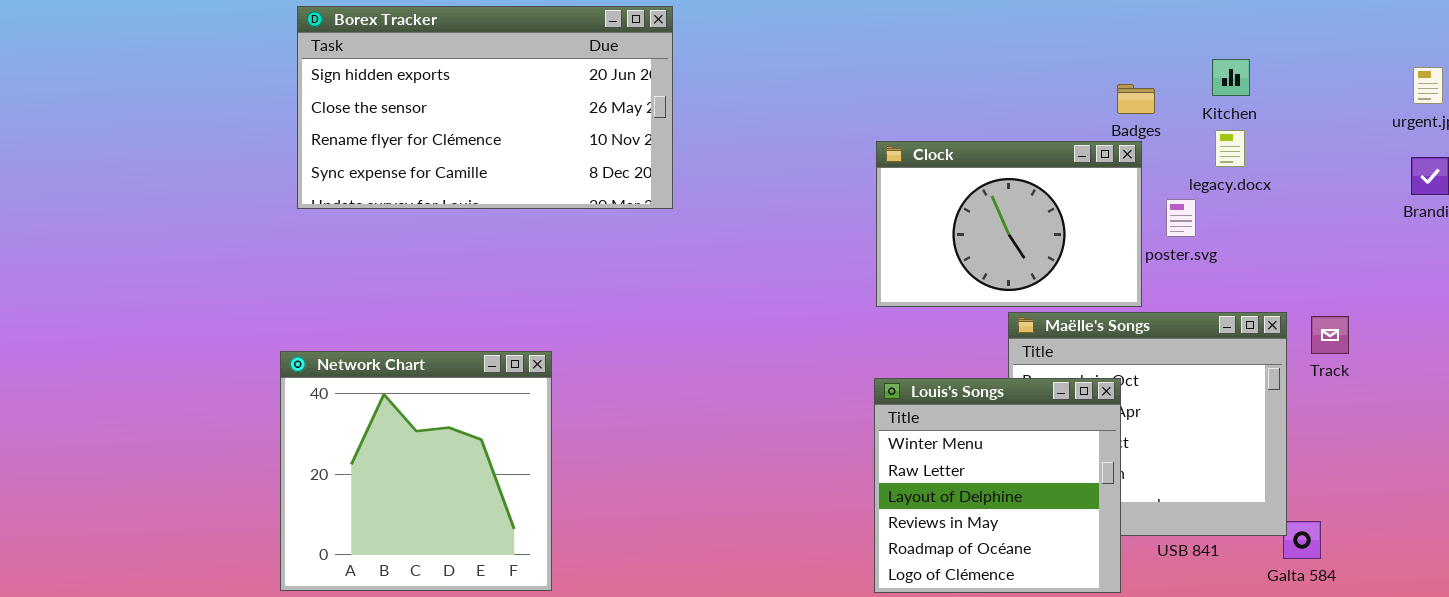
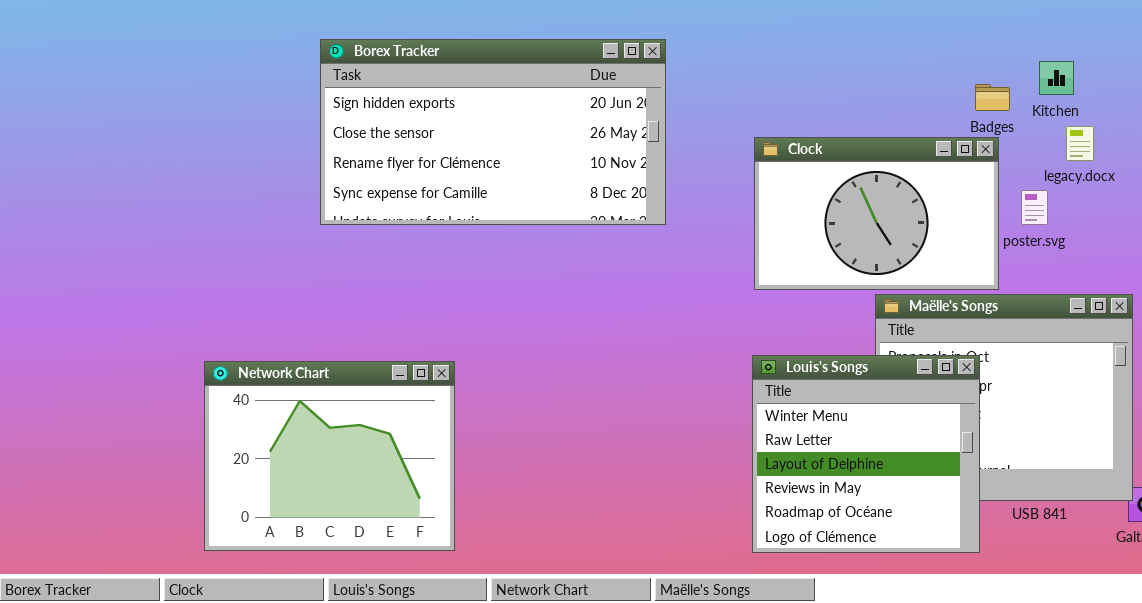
Borex Tracker: [297,6,673,209] -> [320,39,666,225], moved
Kitchen: [1212,59,1250,96] -> [1039,61,1074,95], moved
Network Chart: [280,351,552,591] -> [204,361,455,551], resized

